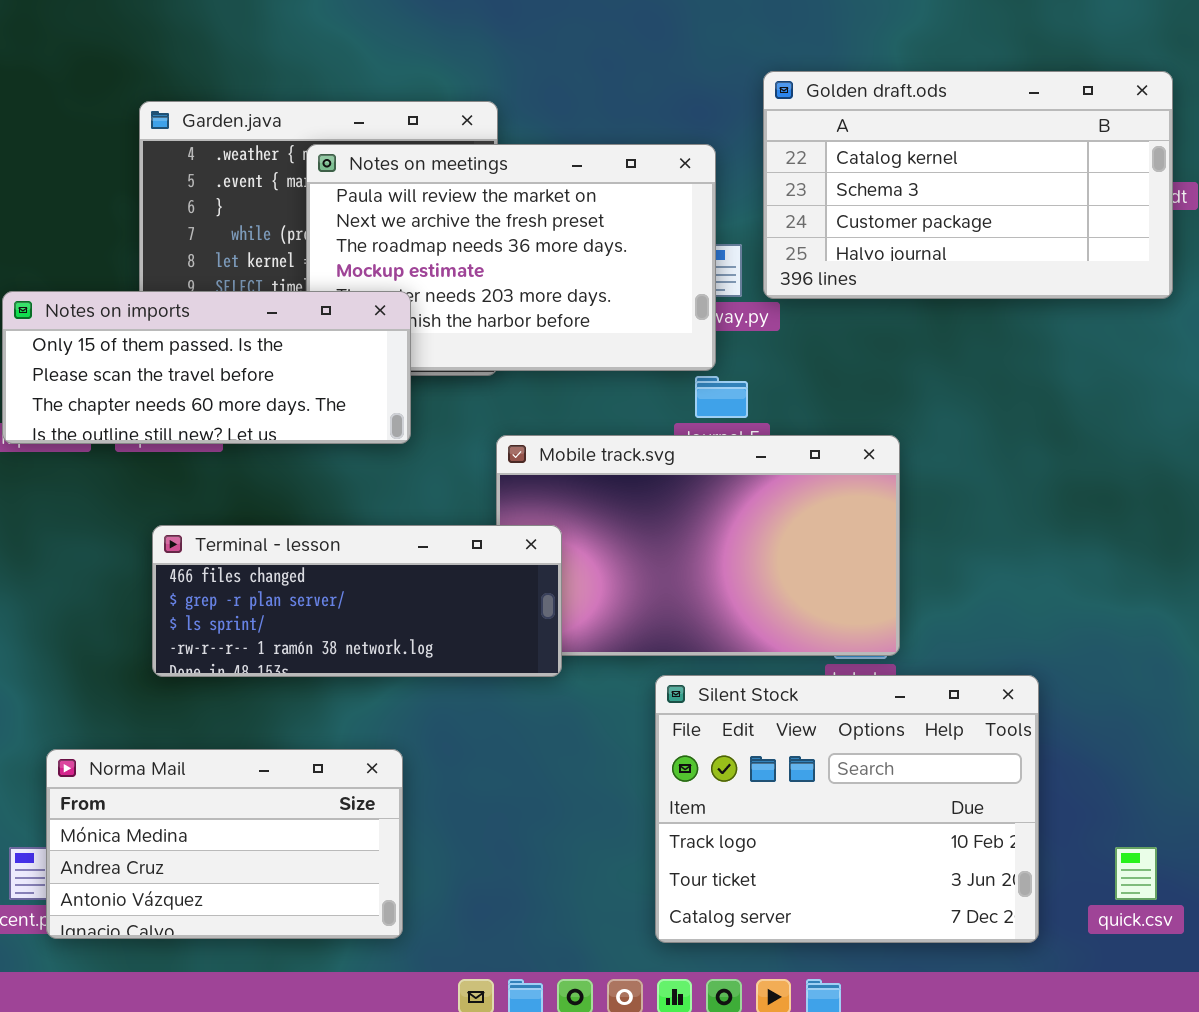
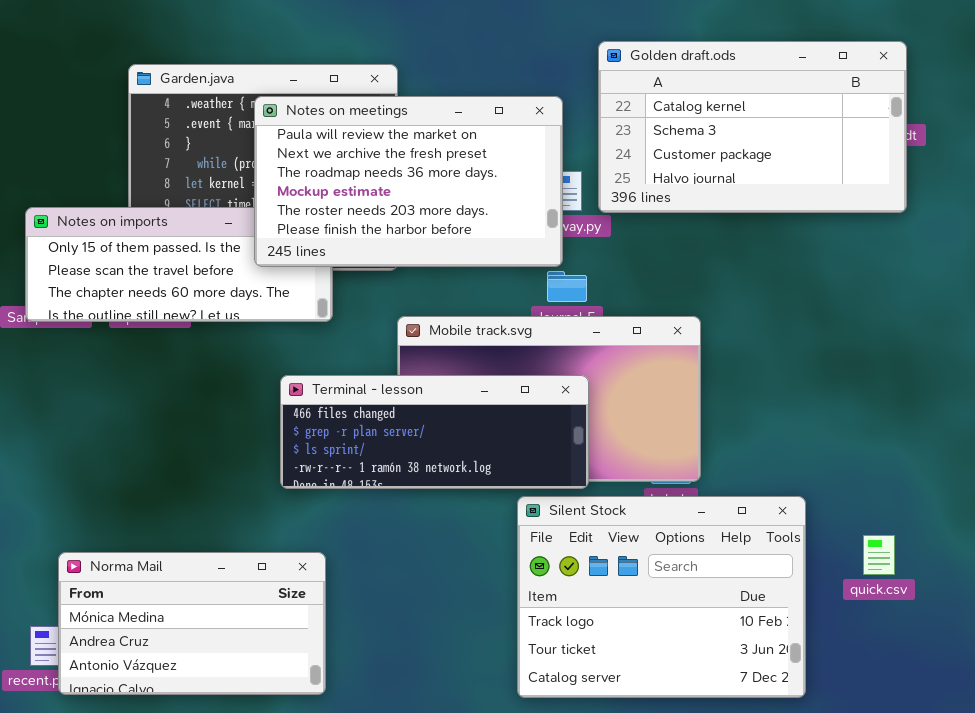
Notes on meetings: [306,144,716,371] -> [254,96,563,267], raised
Terminal - lesson: [152,525,562,677] -> [280,375,589,489], moved
quick.csv: [1115,847,1157,900] -> [863,535,895,575], moved

